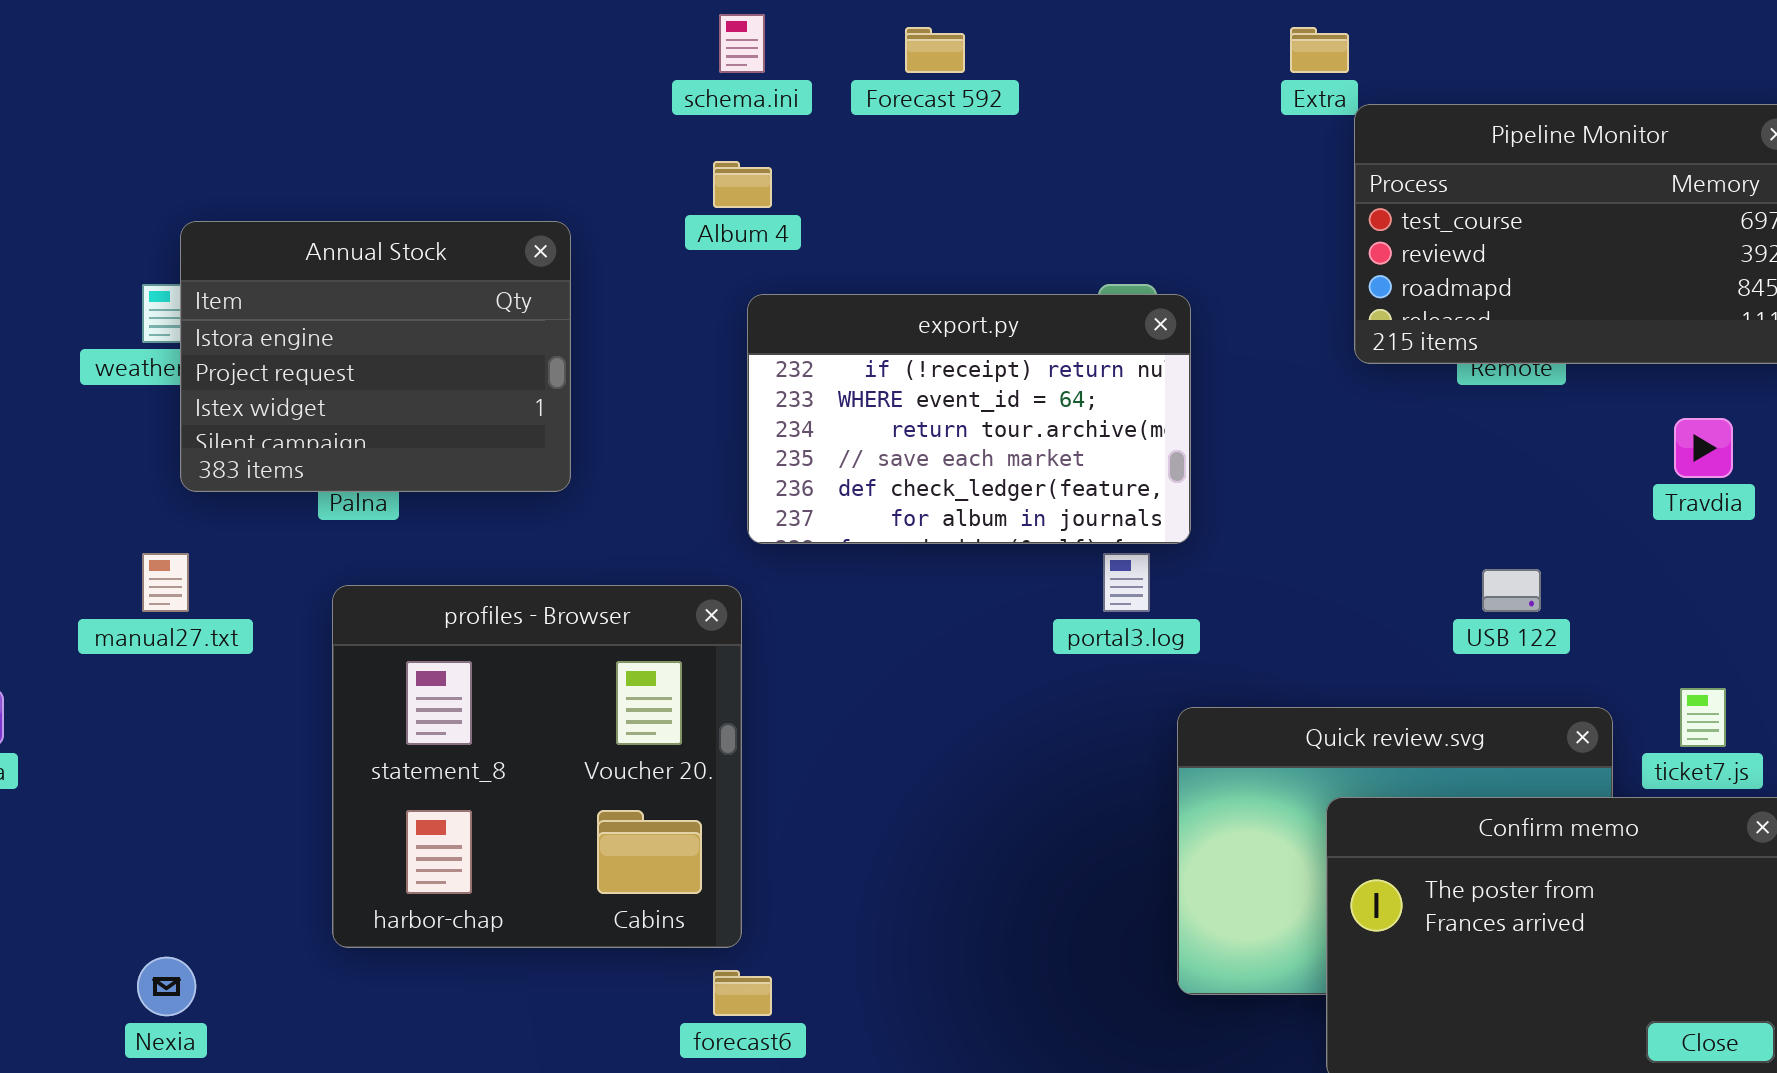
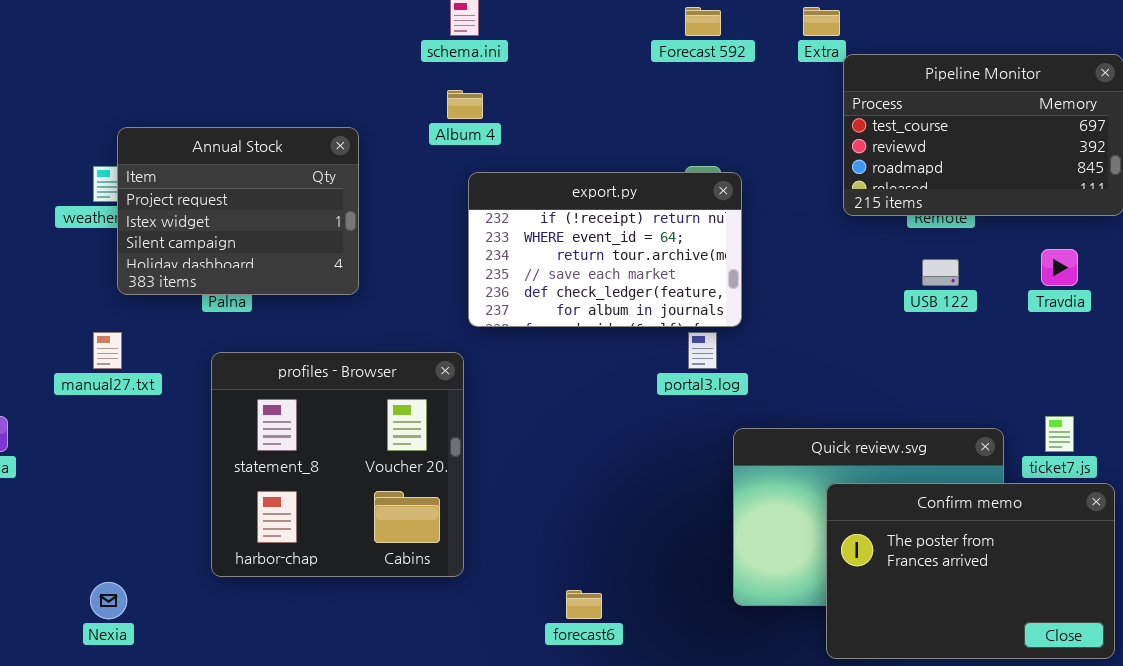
Forecast 592: [905,27,965,73] -> [685,7,721,36], moved
Annual Stock: [180,221,571,492] -> [117,127,359,295], scrolled down 1 row
USB 122: [1482,569,1541,612] -> [922,259,959,286], moved
forecast6: [713,970,772,1016] -> [566,590,602,619], moved

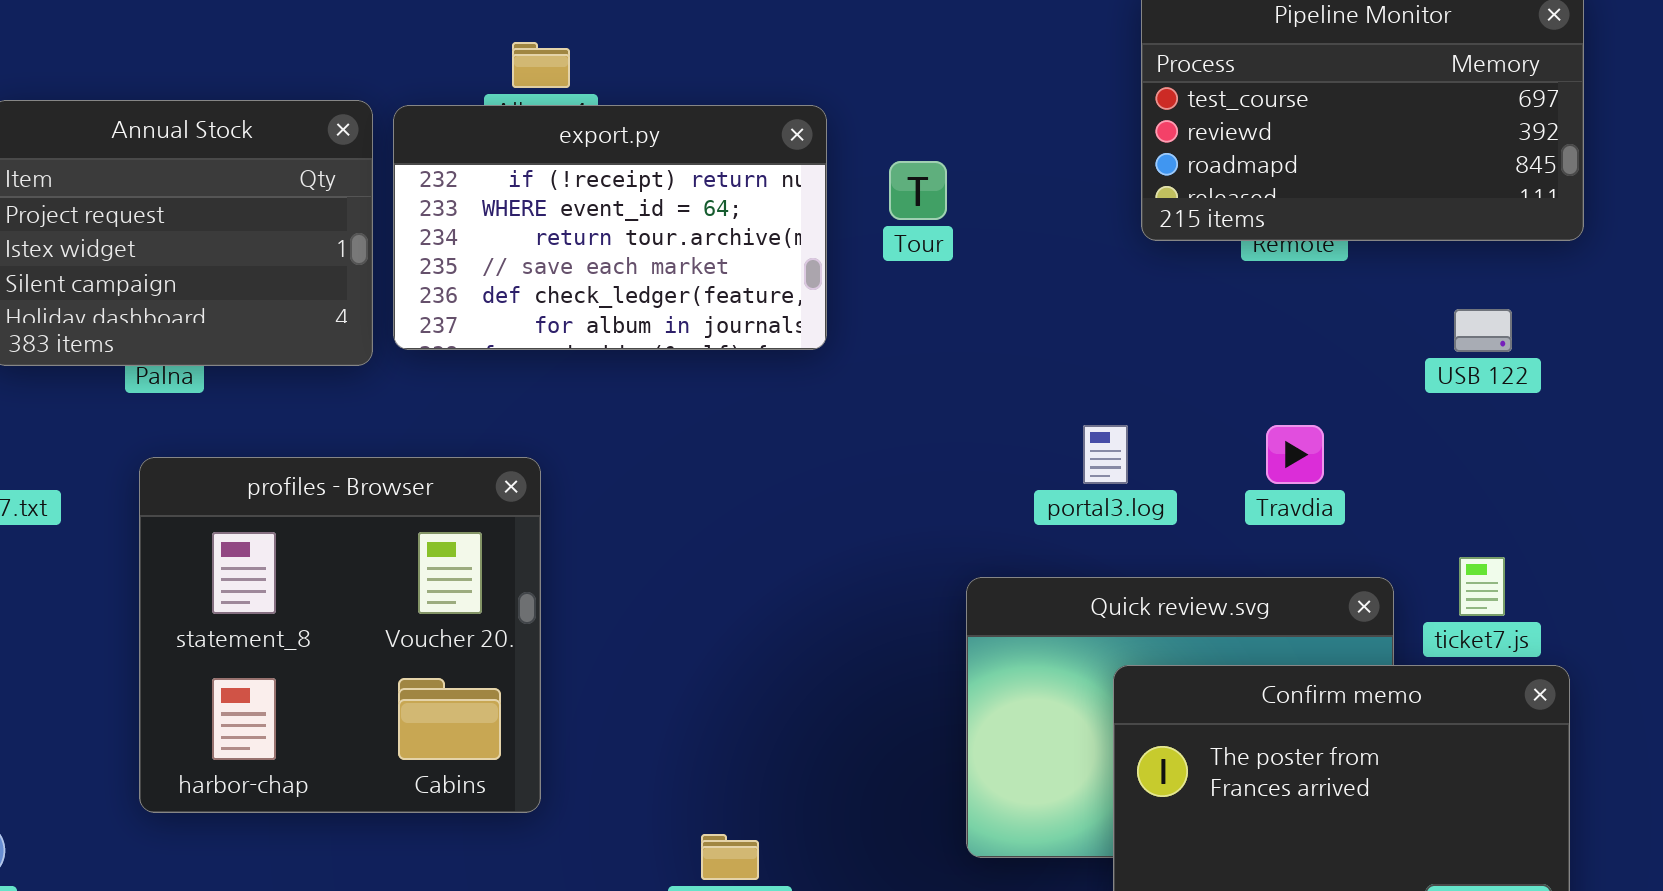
export.py: [468,172,742,327] -> [393,105,827,350], moved
Travdia: [1041,249,1078,286] -> [1266,425,1324,484], moved
USB 122: [922,259,959,286] -> [1454,309,1512,352], moved
portal3.log: [688,332,717,369] -> [1083,425,1128,484], moved

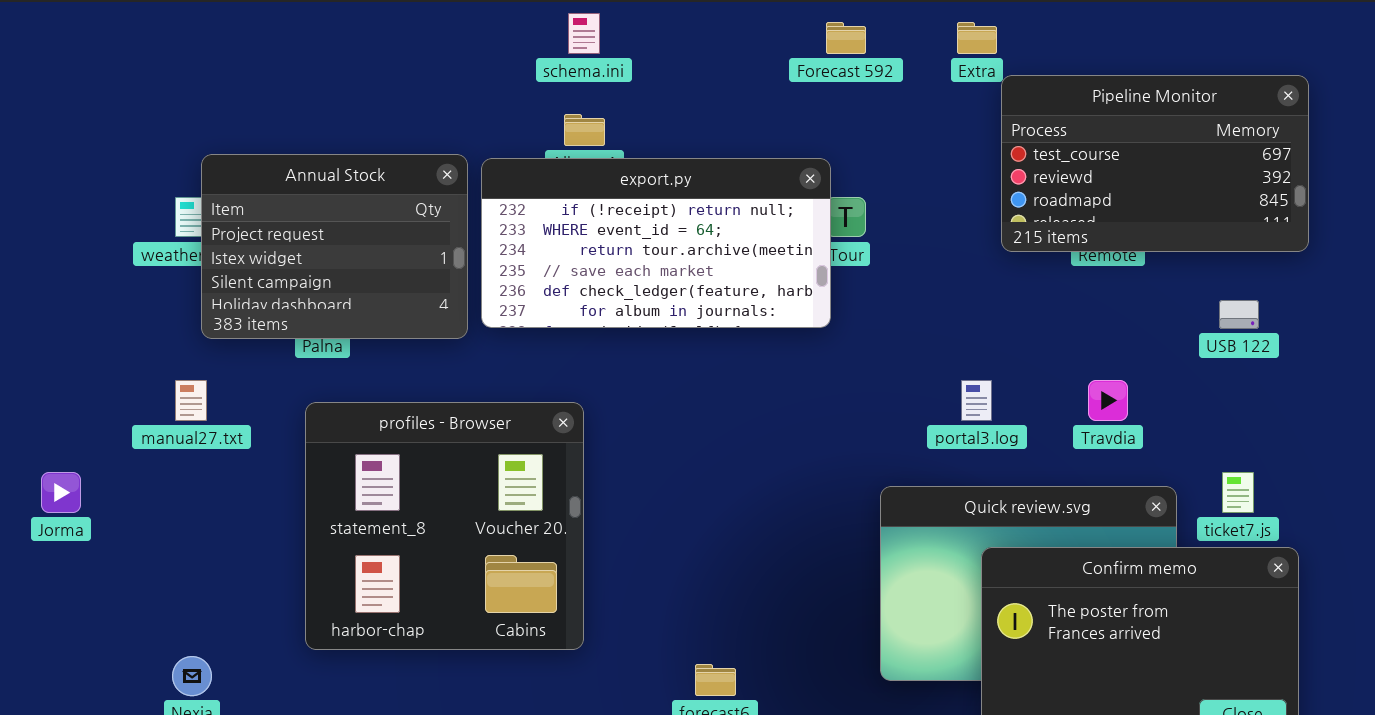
export.py: [393,105,827,350] -> [481,158,831,328], resized

